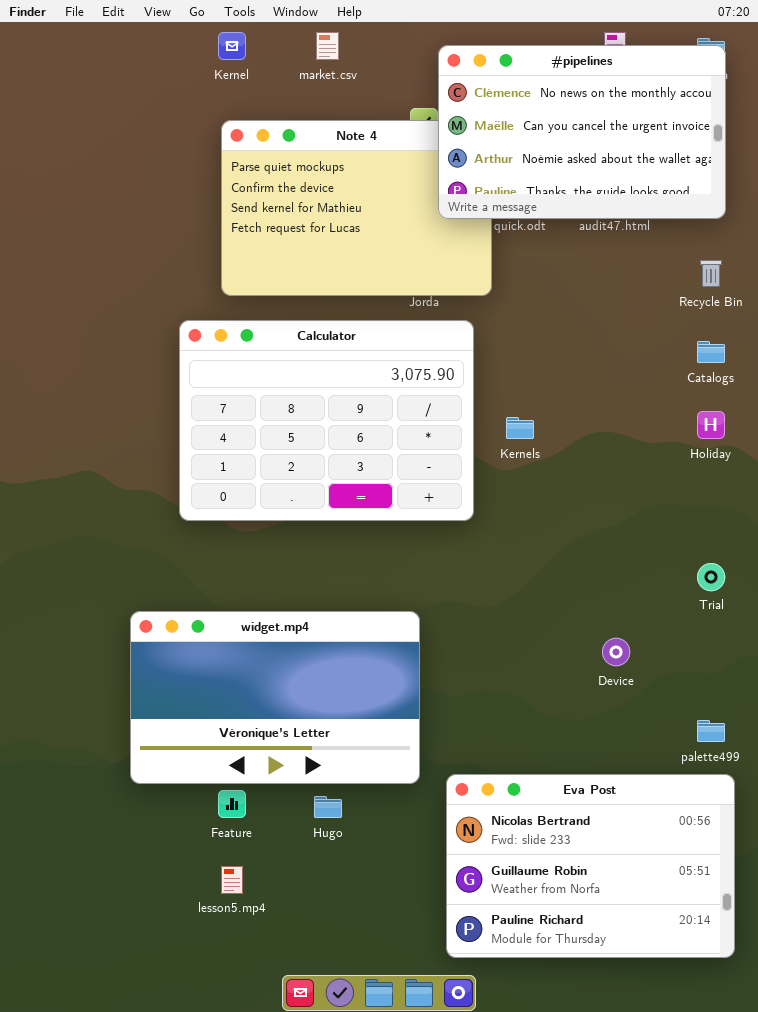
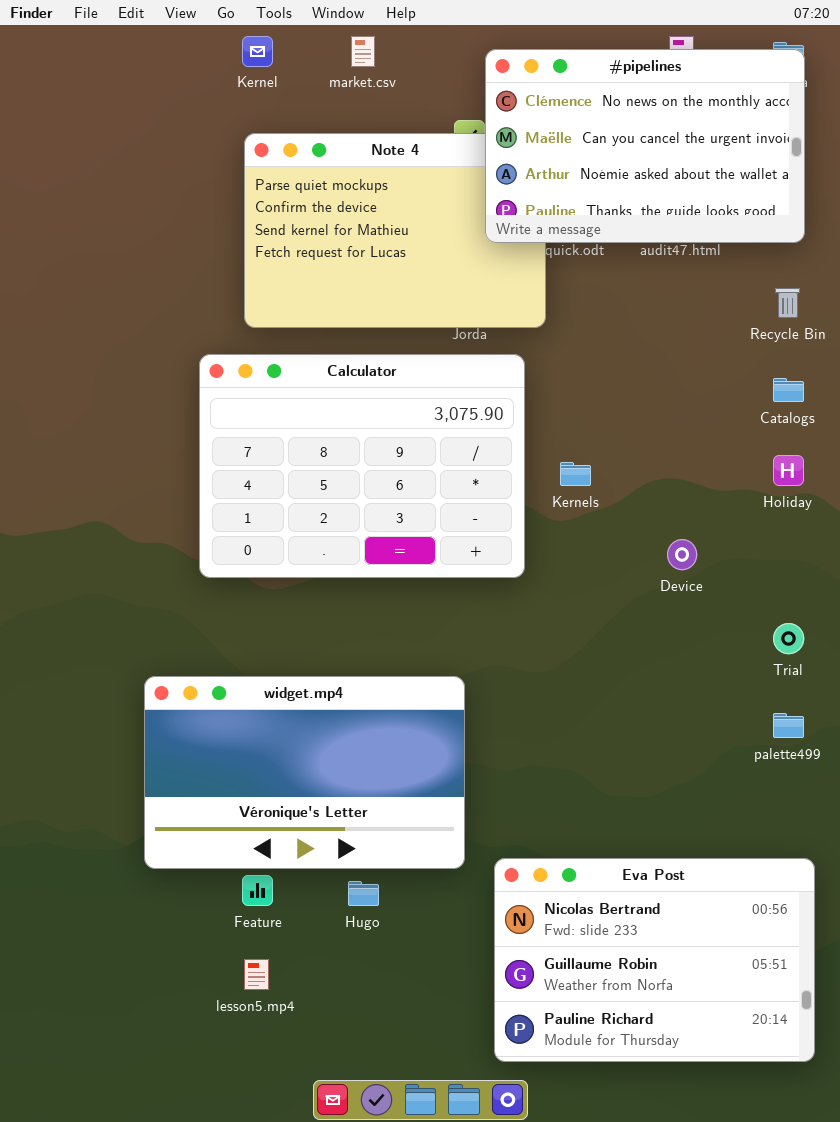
Device: [602,638,630,666] -> [667,539,697,570], moved
palette499: [697,720,725,742] -> [773,713,804,738], moved

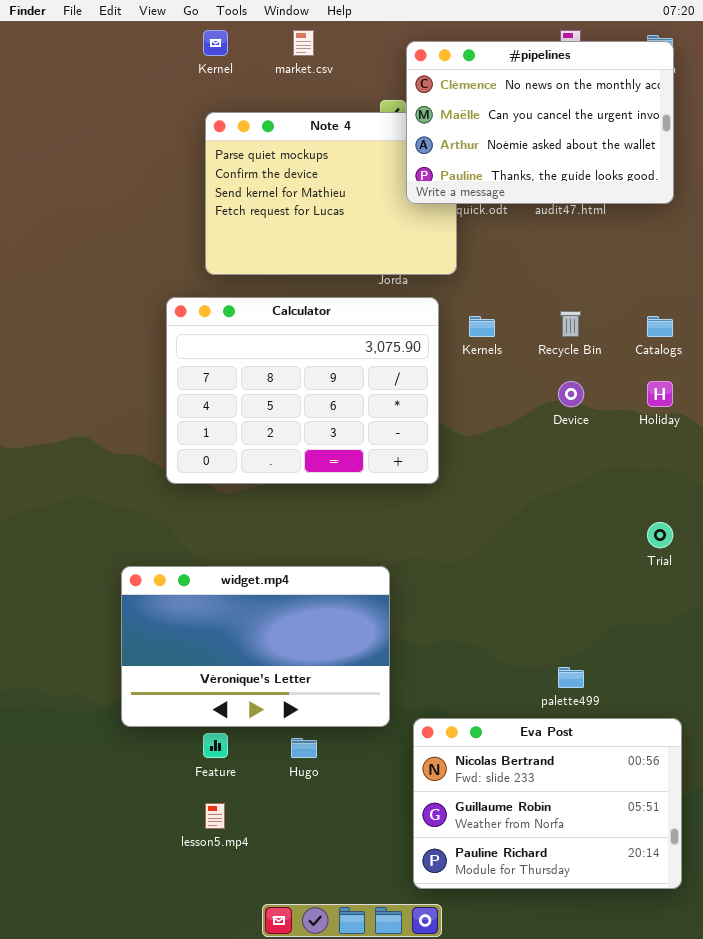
Recycle Bin: [775,288,800,318] -> [560,311,581,337], moved
Kernels: [560,462,591,486] -> [469,316,495,337], moved
Device: [667,539,697,570] -> [558,381,584,407], moved
palette499: [773,713,804,738] -> [558,667,584,688], moved

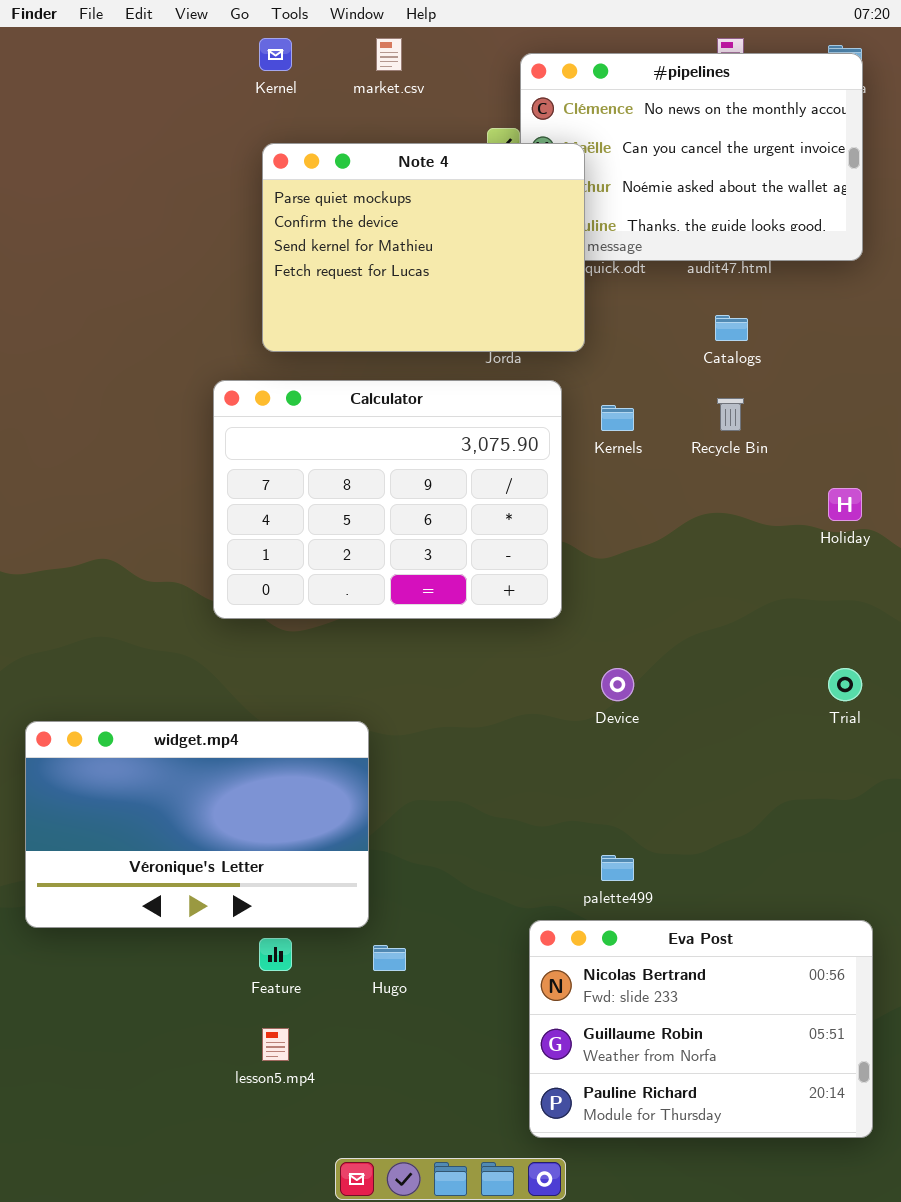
Note 4: [205,112,457,275] -> [262,143,585,352], raised
Catalogs: [647,316,673,337] -> [715,315,748,341], moved
Device: [558,381,584,407] -> [601,668,634,701], moved
widget.mp4: [121,566,390,727] -> [25,721,369,928], moved
palette499: [558,667,584,688] -> [601,855,634,881], moved

